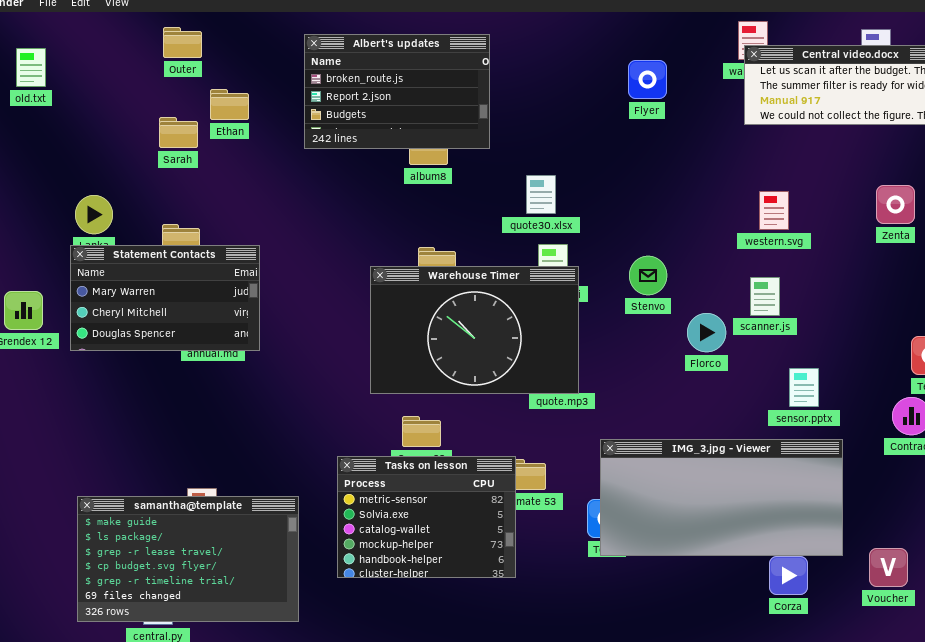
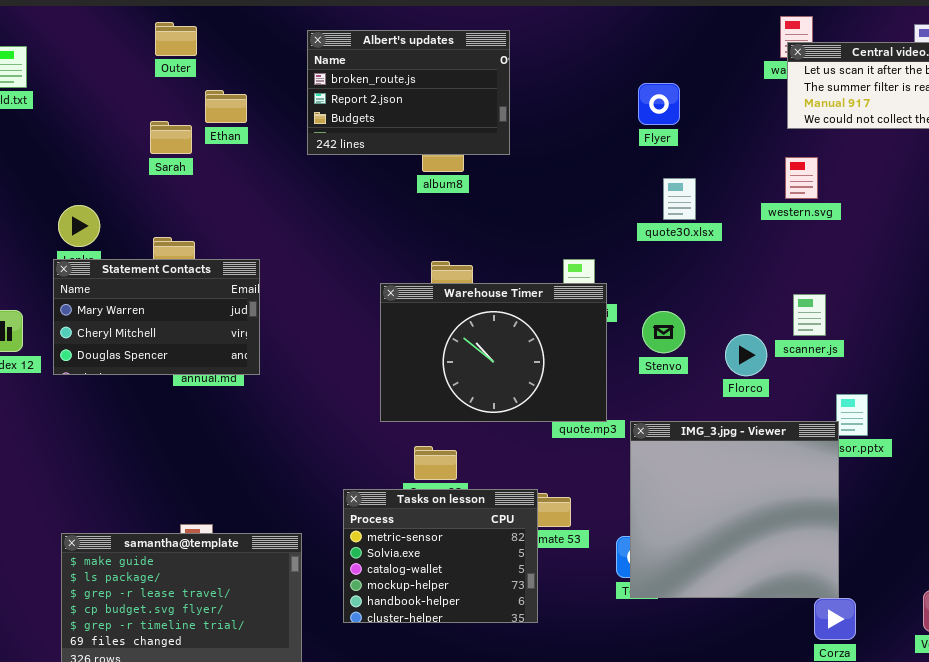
Flyer: [628,60,667,99] -> [638,83,680,125], moved
quote30.xlsx: [526,175,556,214] -> [663,178,696,220], moved
western.svg: [759,191,789,230] -> [785,157,818,199], moved
Stenvo: [629,256,667,295] -> [642,311,685,353], moved
IMG_3.jpg - Viewer: [600,439,843,556] -> [630,421,839,598], resized

